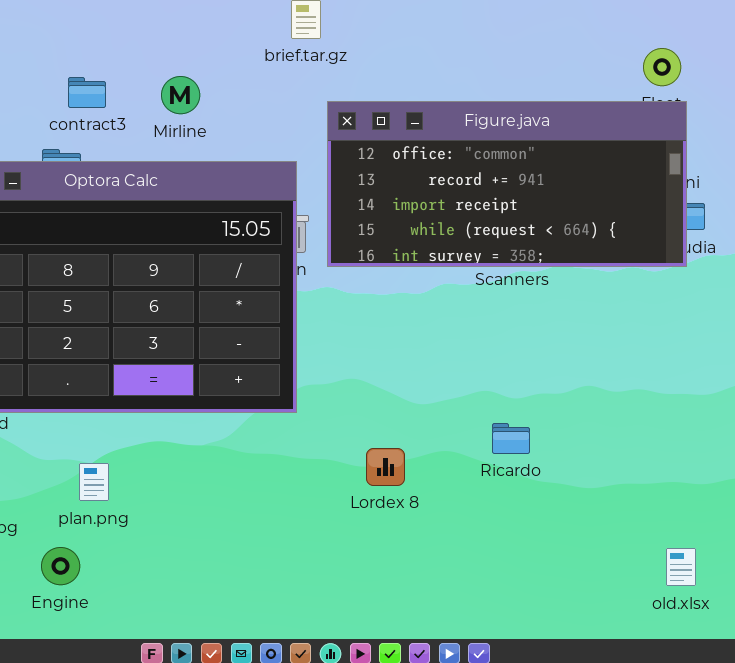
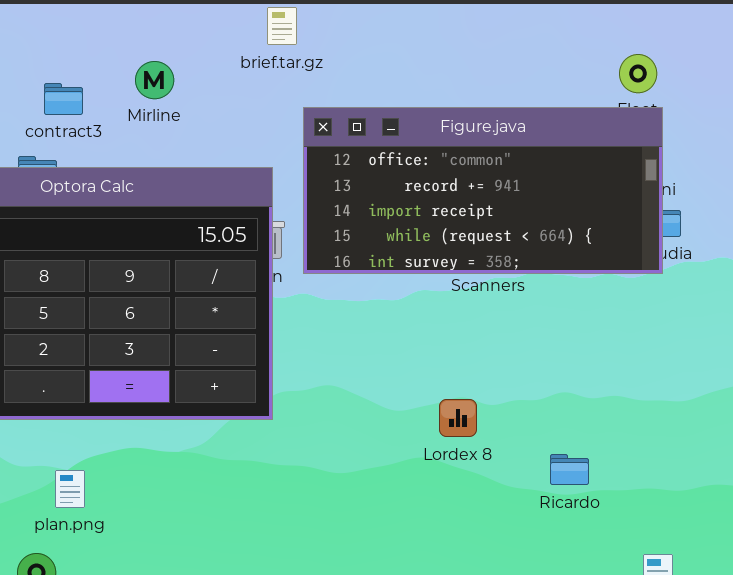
Mirline: [161,76,200,114] -> [135,61,174,99], moved
Ricardo: [492,423,530,454] -> [550,454,589,485], moved
Lordex 8: [366,448,405,486] -> [439,399,477,437], moved

